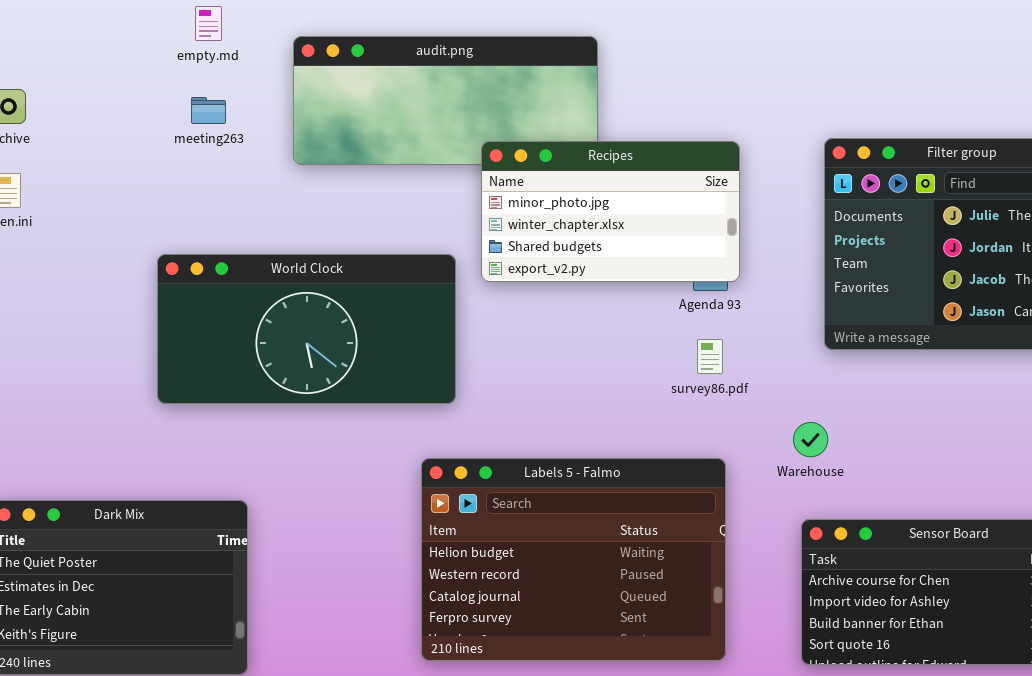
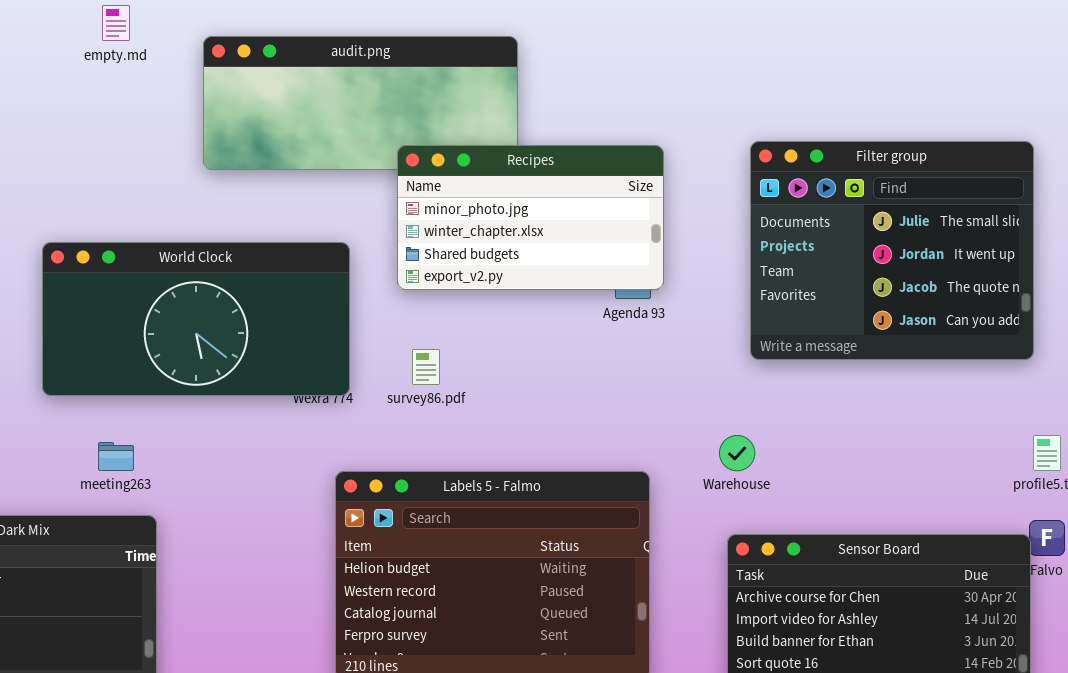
meeting263: [191,97,226,124] -> [98,442,134,471], moved
World Clock: [157,254,456,404] -> [42,242,350,396], moved
survey86.pdf: [697,339,723,374] -> [412,349,440,385], moved

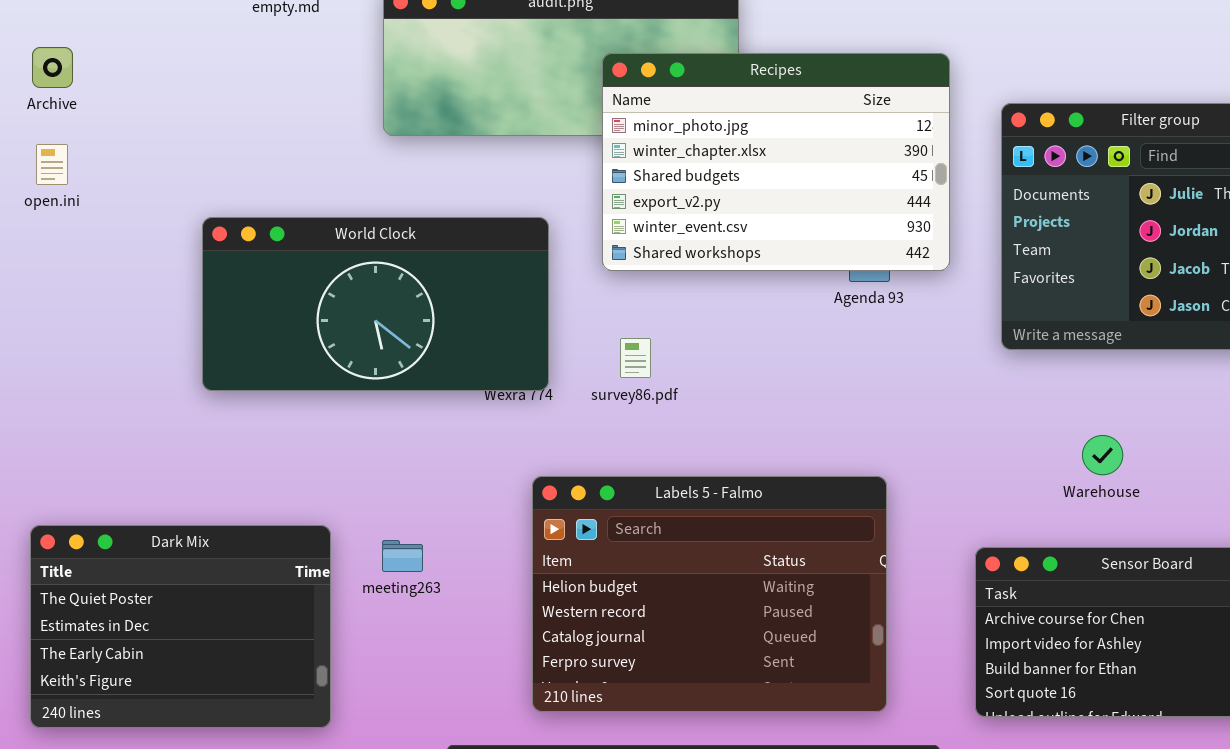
Recipes: [397,145,664,290] -> [602,53,950,271], resized
Warehouse: [719,435,755,471] -> [1082,435,1123,475], moved
meeting263: [98,442,134,471] -> [382,540,423,572], moved

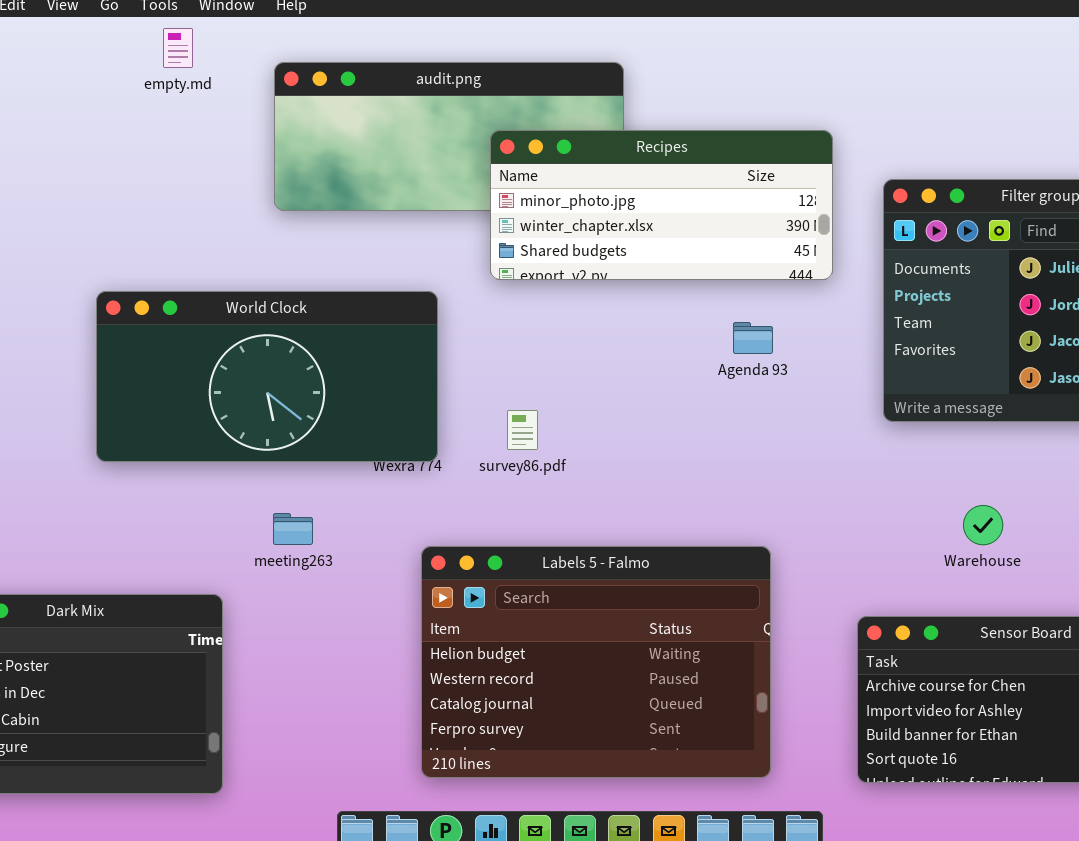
Recipes: [602,53,950,271] -> [490,130,833,280], resized
meeting263: [382,540,423,572] -> [273,513,313,545], moved

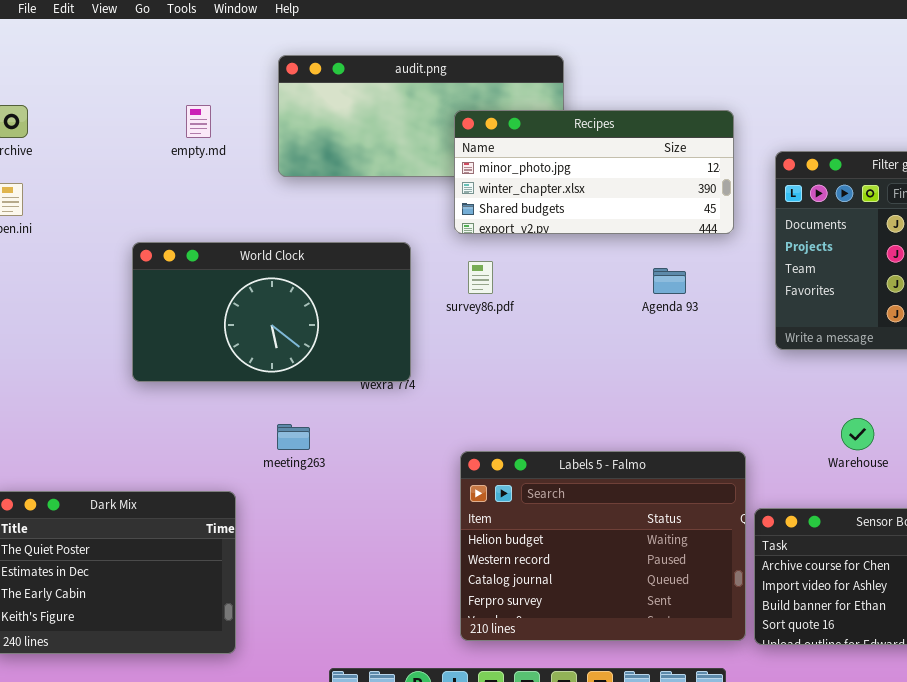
empty.md: [163,28,193,68] -> [186,105,211,138], moved
survey86.pdf: [507,410,538,450] -> [468,261,493,294], moved
Labels 5 - Falmo: [421,546,771,778] -> [460,451,746,641], moved

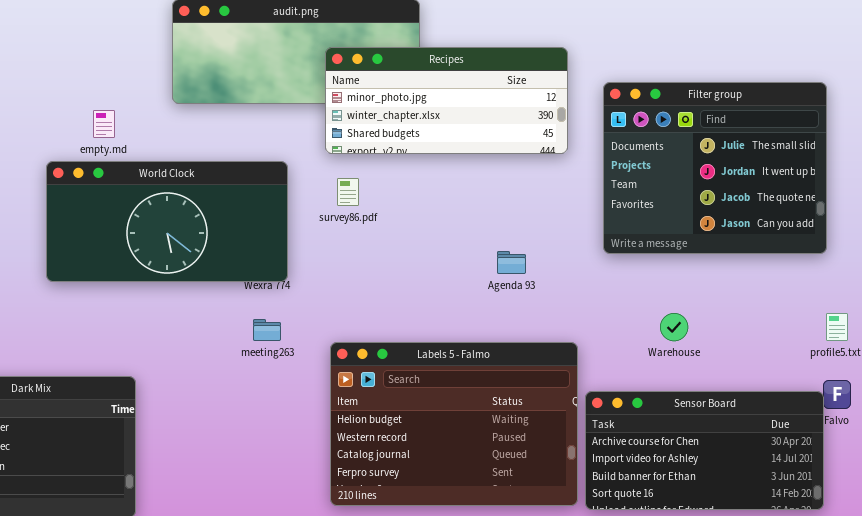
empty.md: [186,105,211,138] -> [93,110,115,138], moved
Agenda 93: [653,268,686,294] -> [497,251,526,274], moved
meeting263: [277,424,310,450] -> [253,319,281,341], moved

